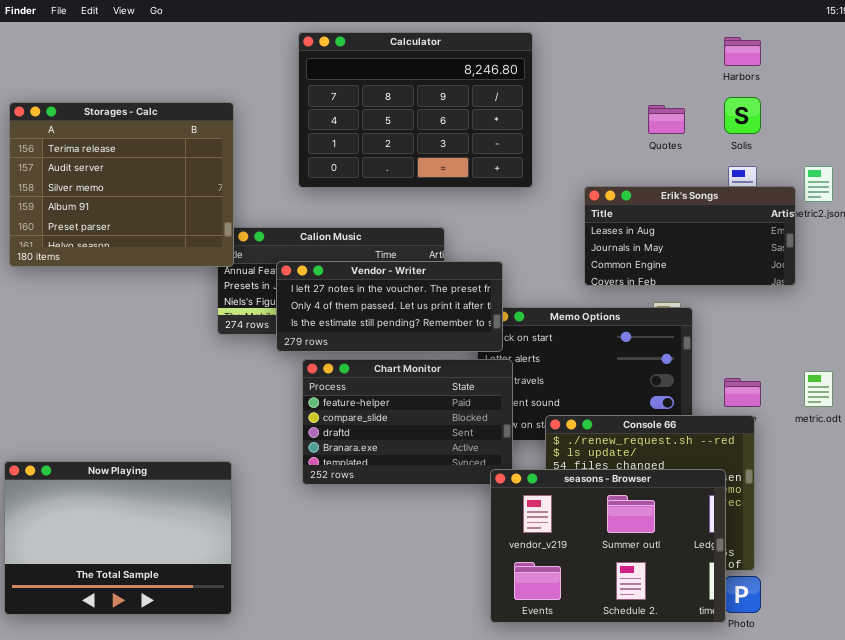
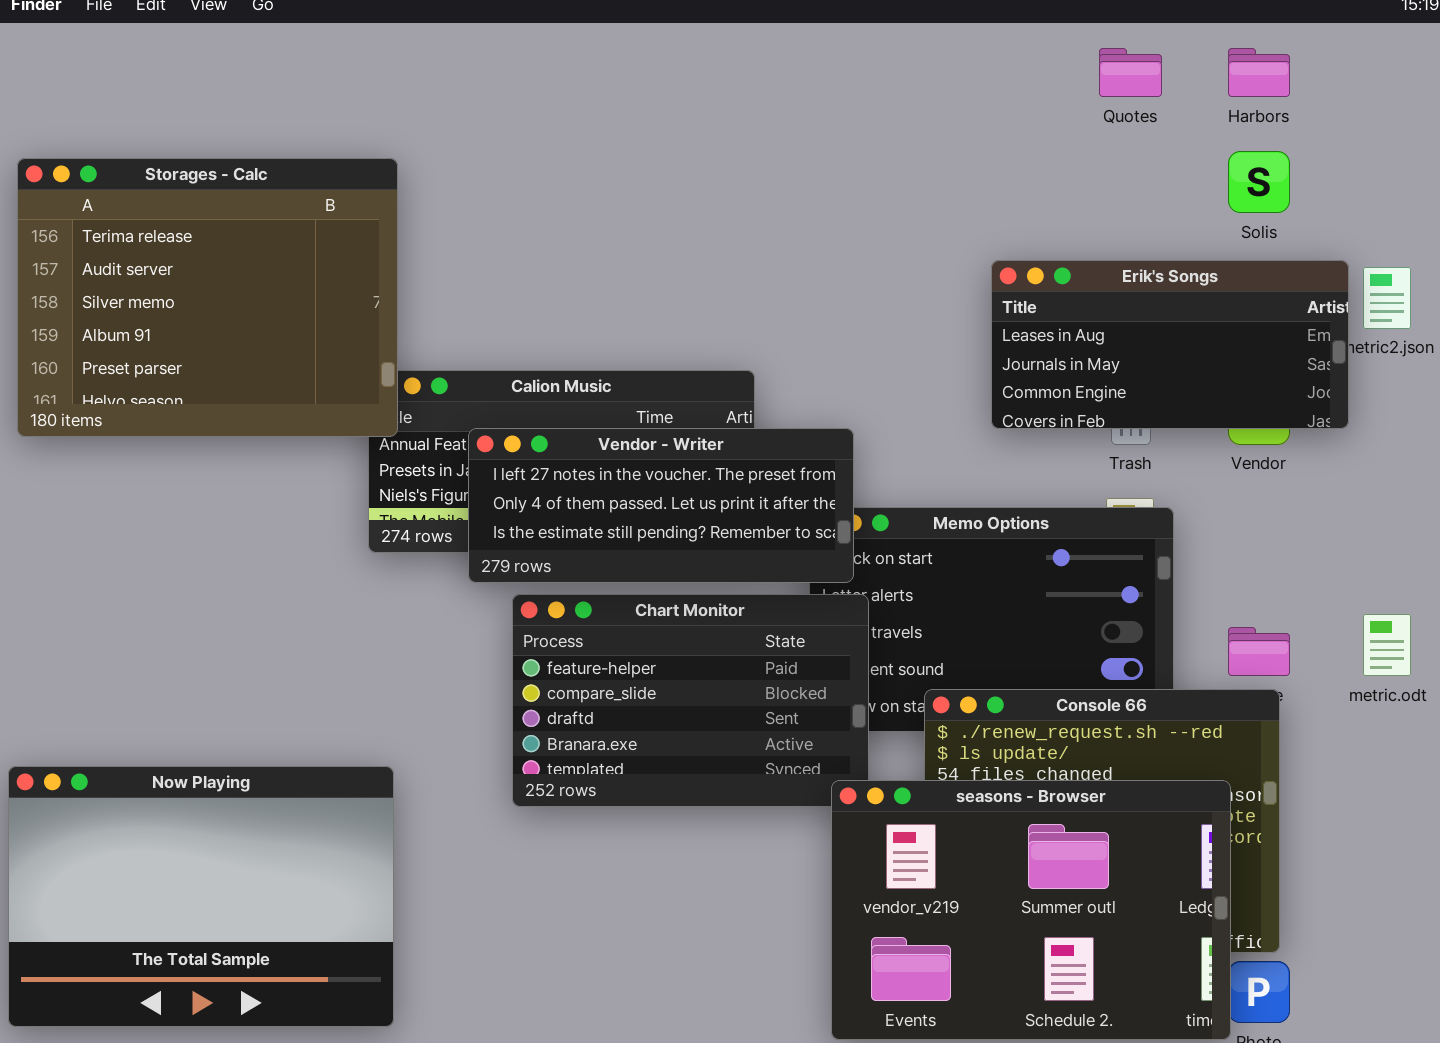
Calculator: [298,32,533,188] -> none, closed
Quotes: [648,105,685,134] -> [1099,48,1162,97], moved
Erik's Songs: [584,186,796,286] -> [991,260,1349,429], moved

